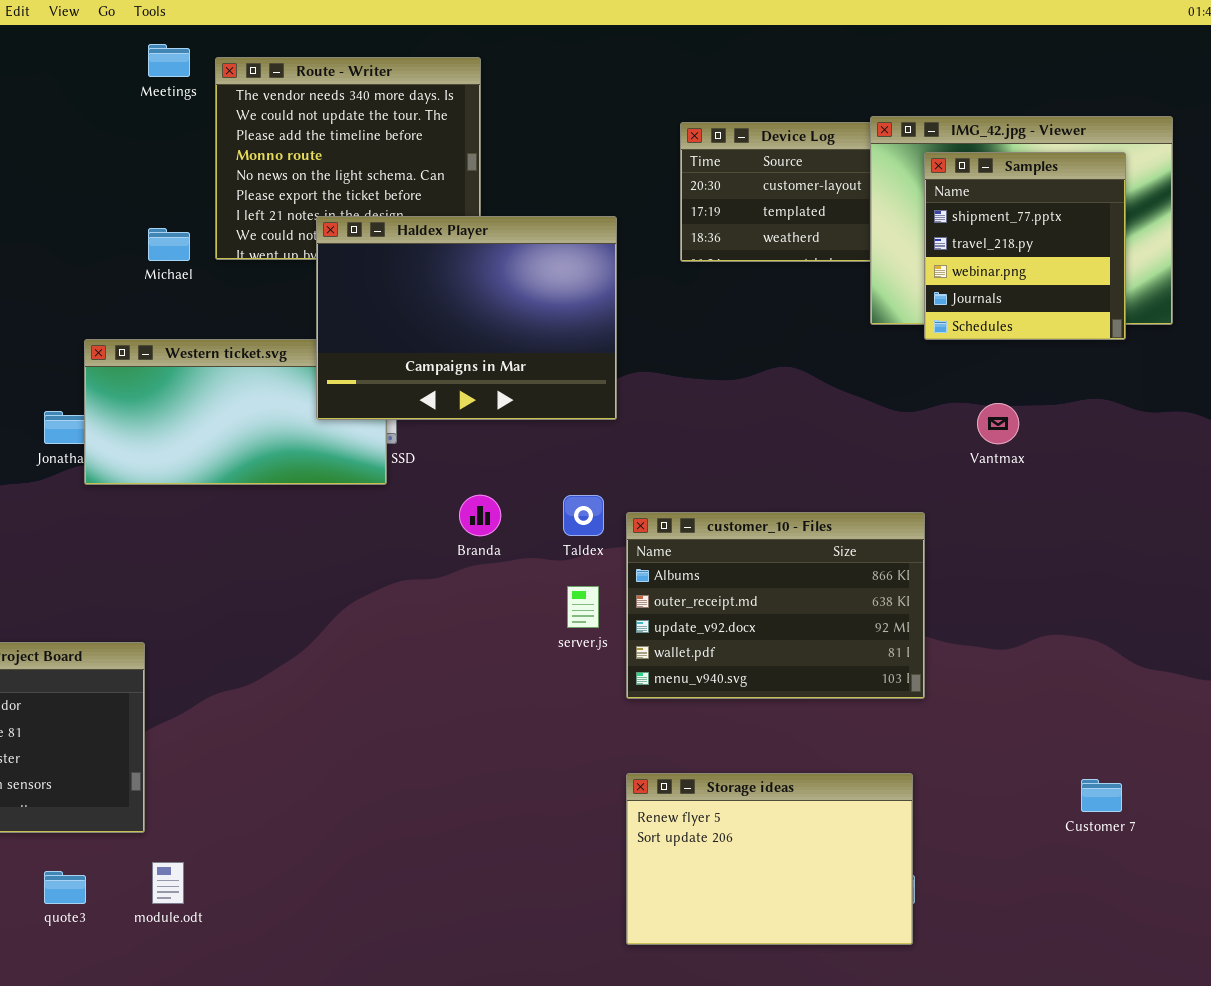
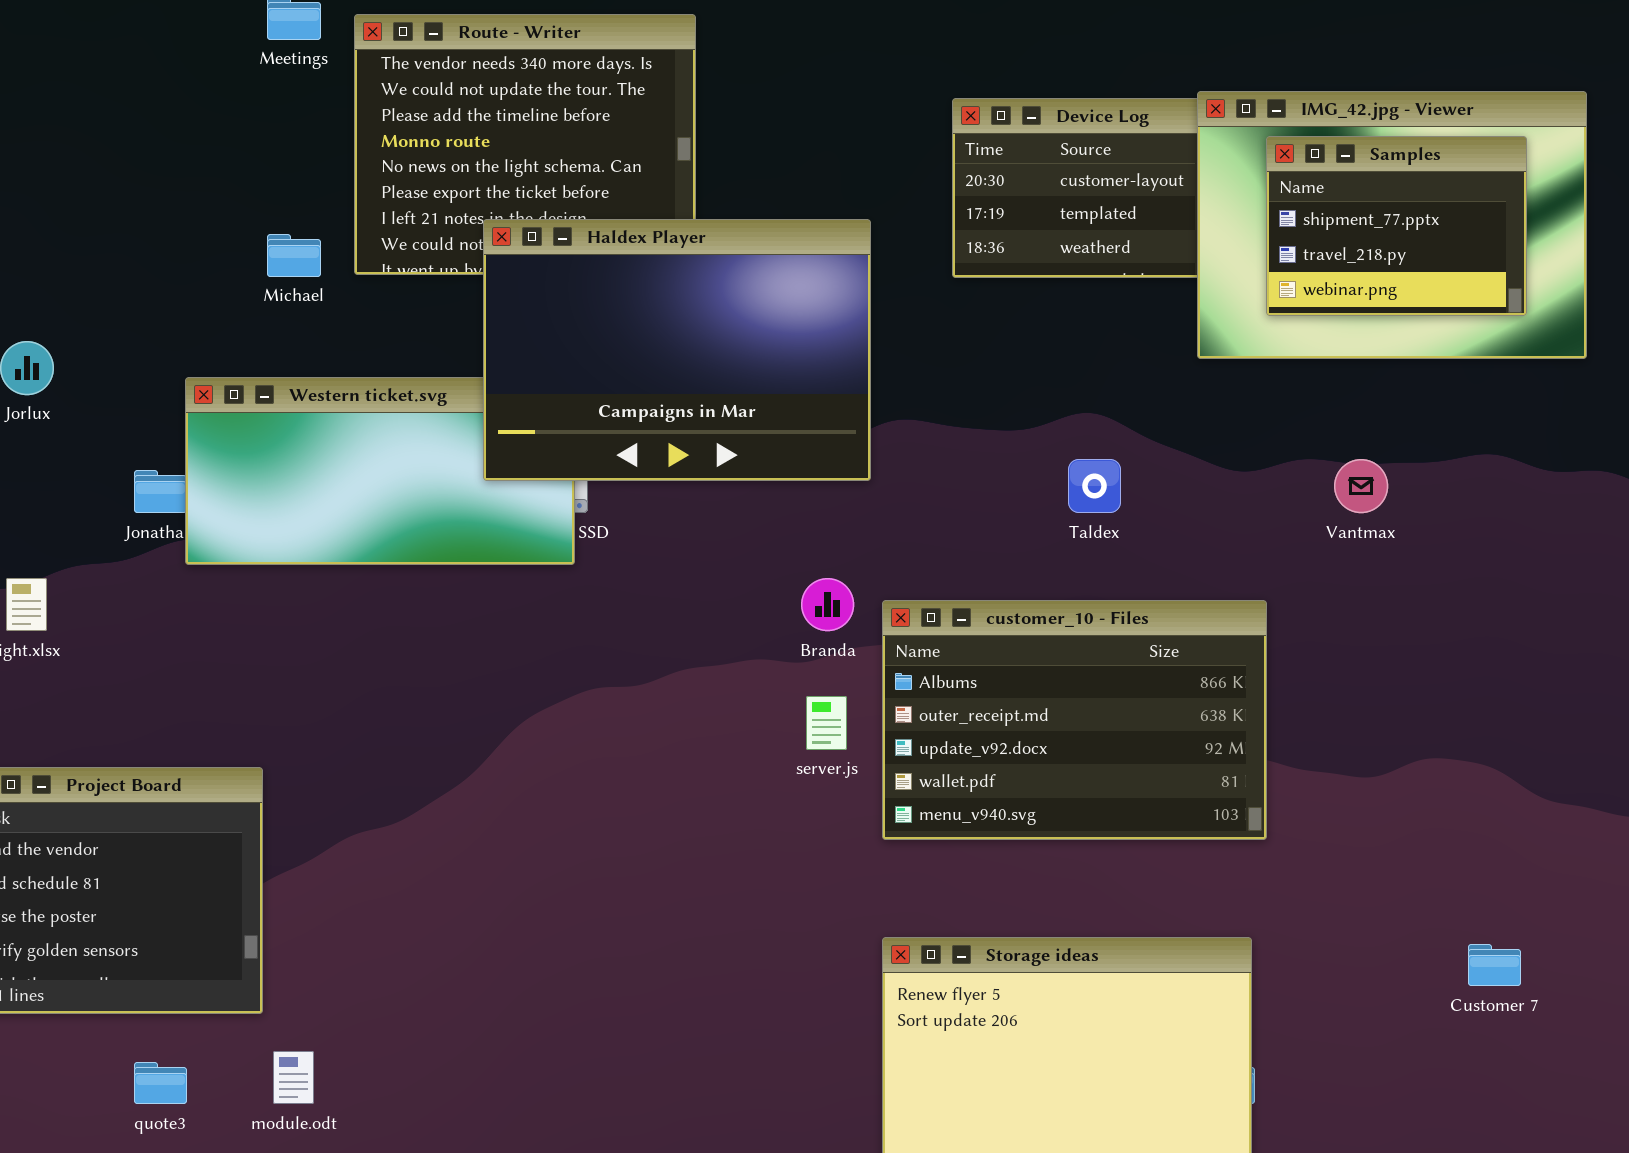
Samples: [924,152,1126,340] -> [1266,136,1527,316], resized
Branda: [459,495,501,536] -> [801,578,854,631], moved
Taldex: [563,495,604,536] -> [1068,459,1121,513], moved

